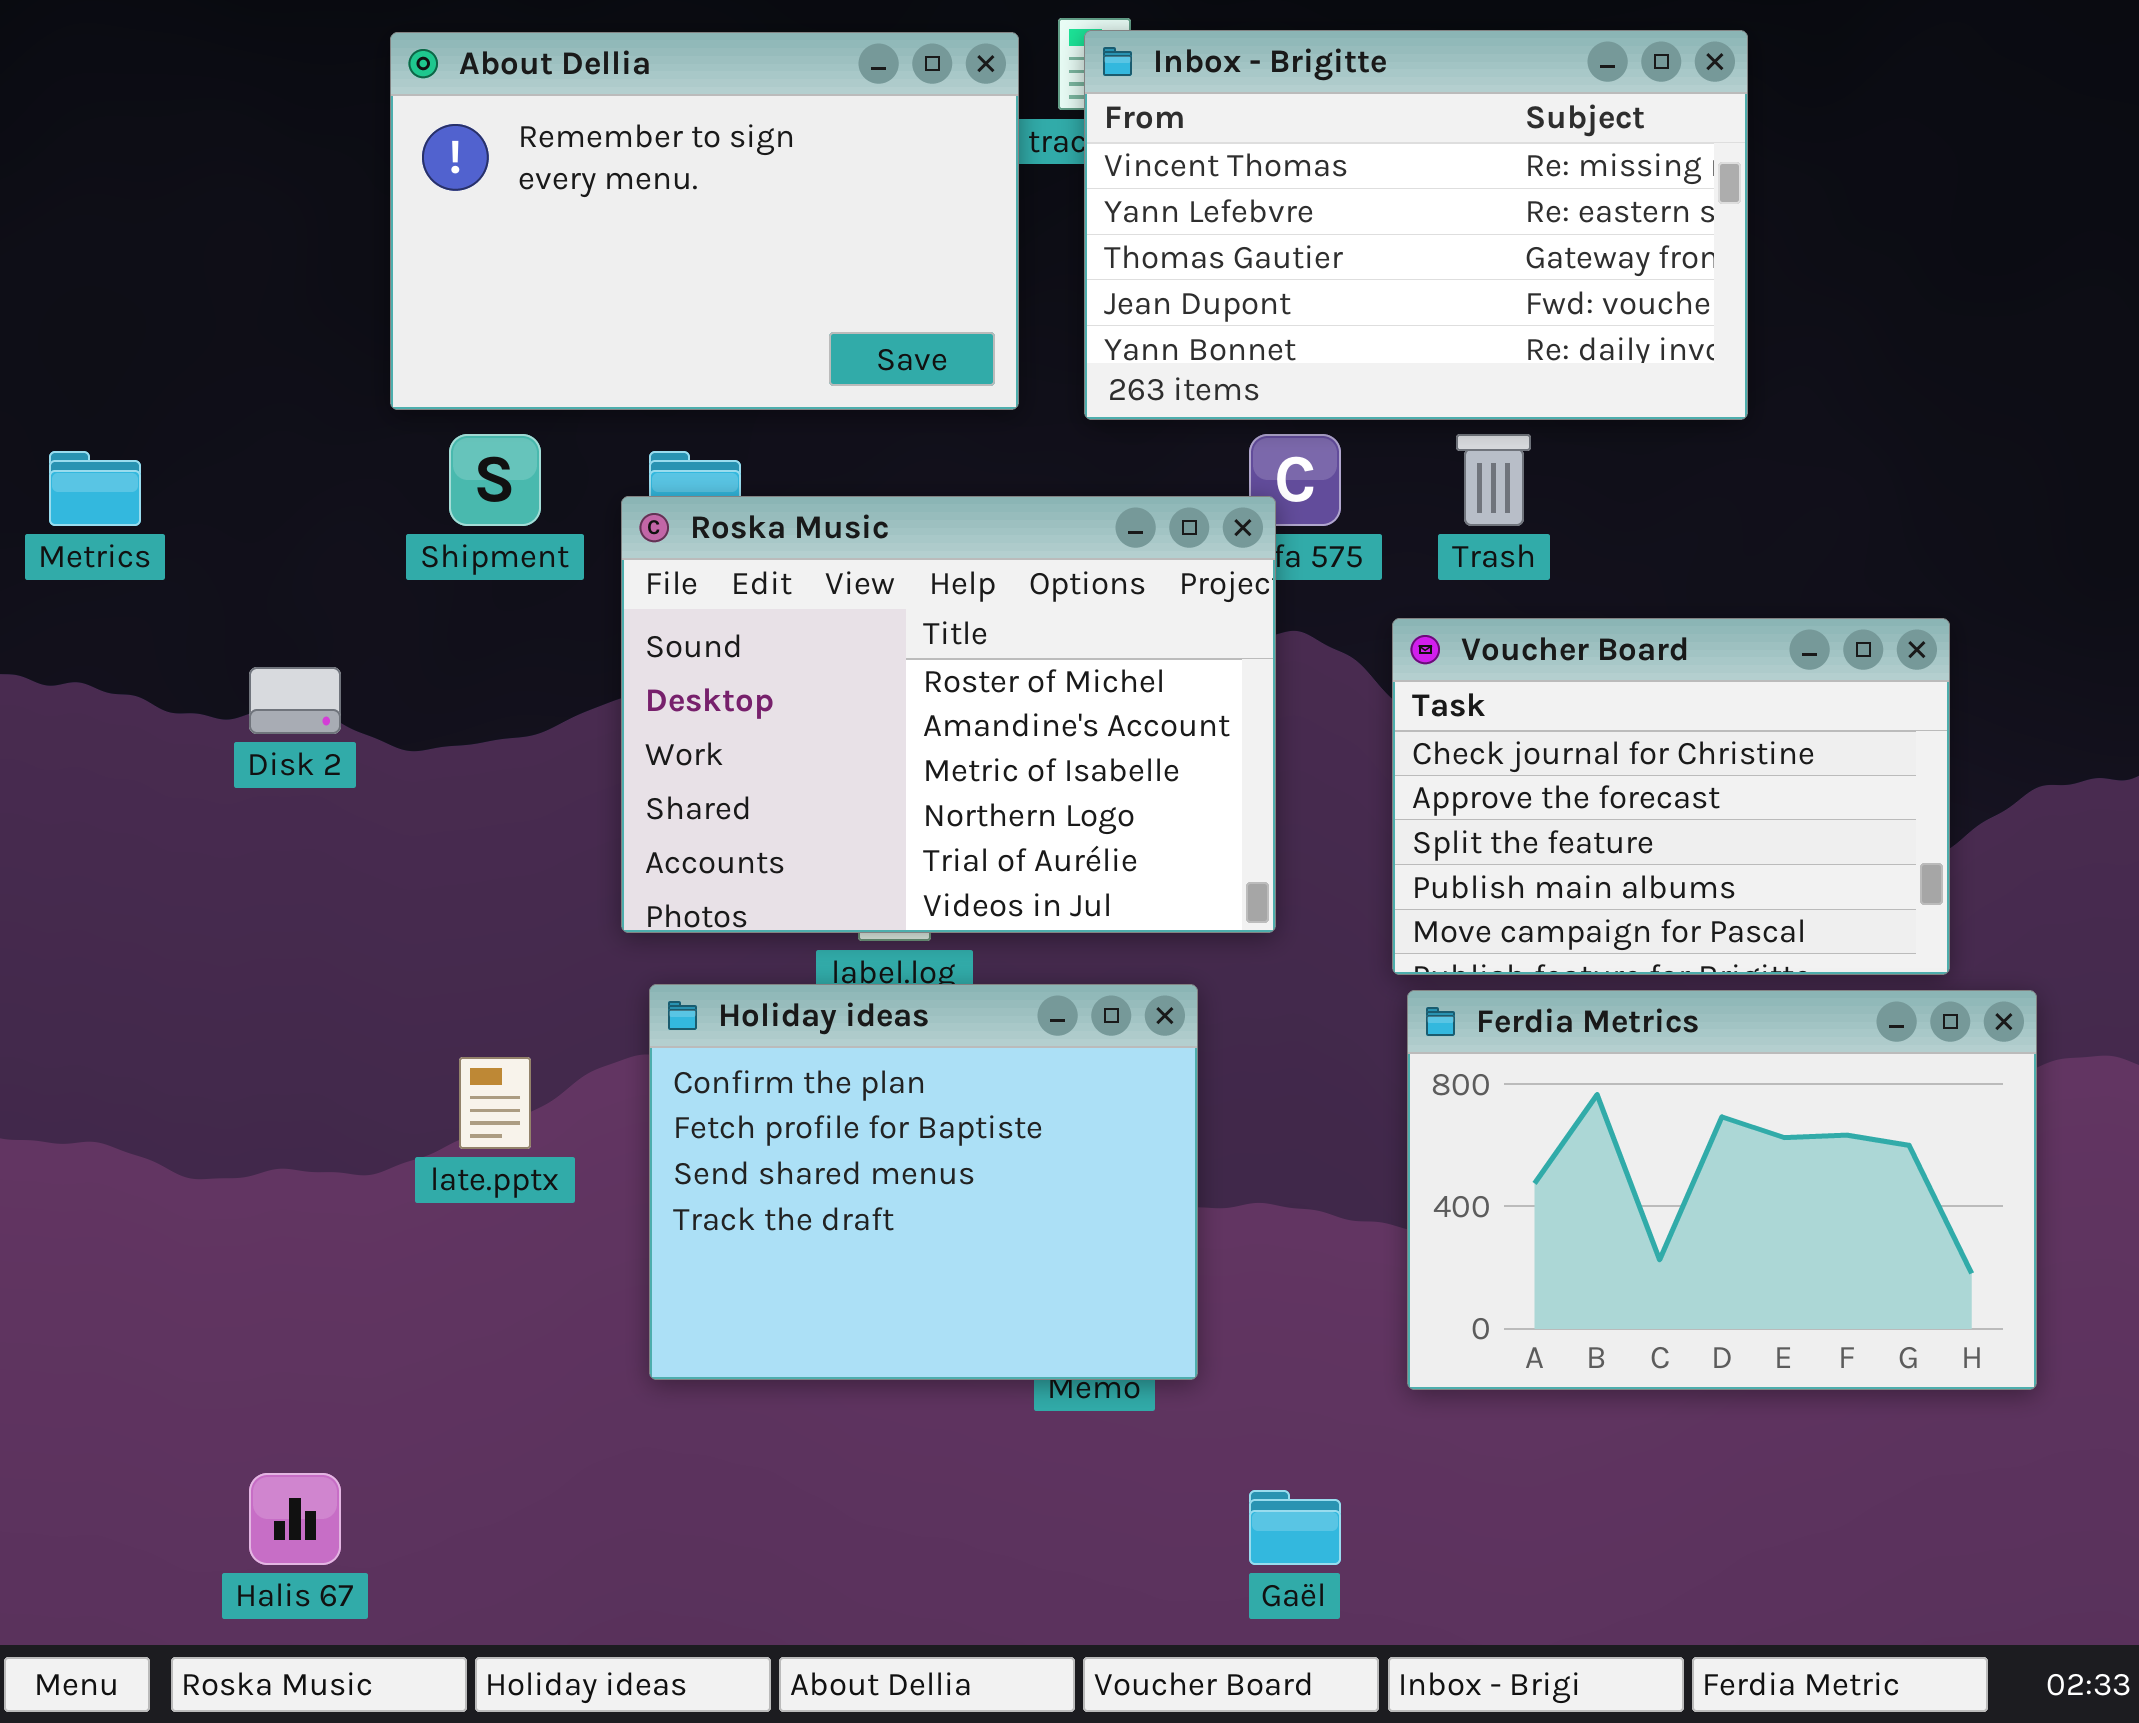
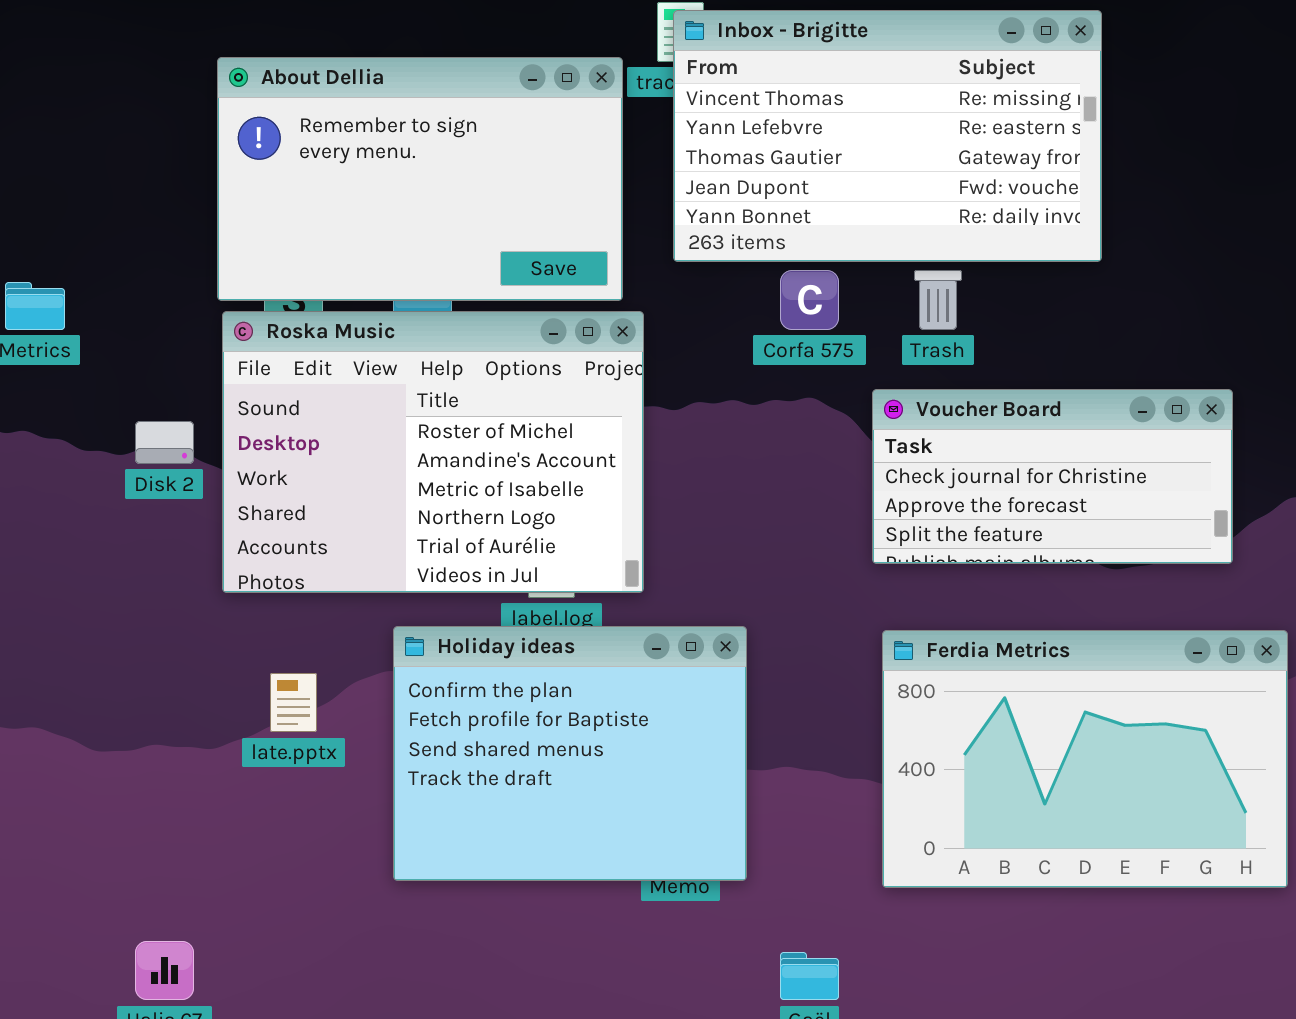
About Dellia: [390,32,1019,410] -> [217,57,623,301], moved
Roska Music: [621,496,1276,933] -> [222,311,644,593], moved
Voucher Board: [1392,618,1950,975] -> [872,389,1233,564], resized

